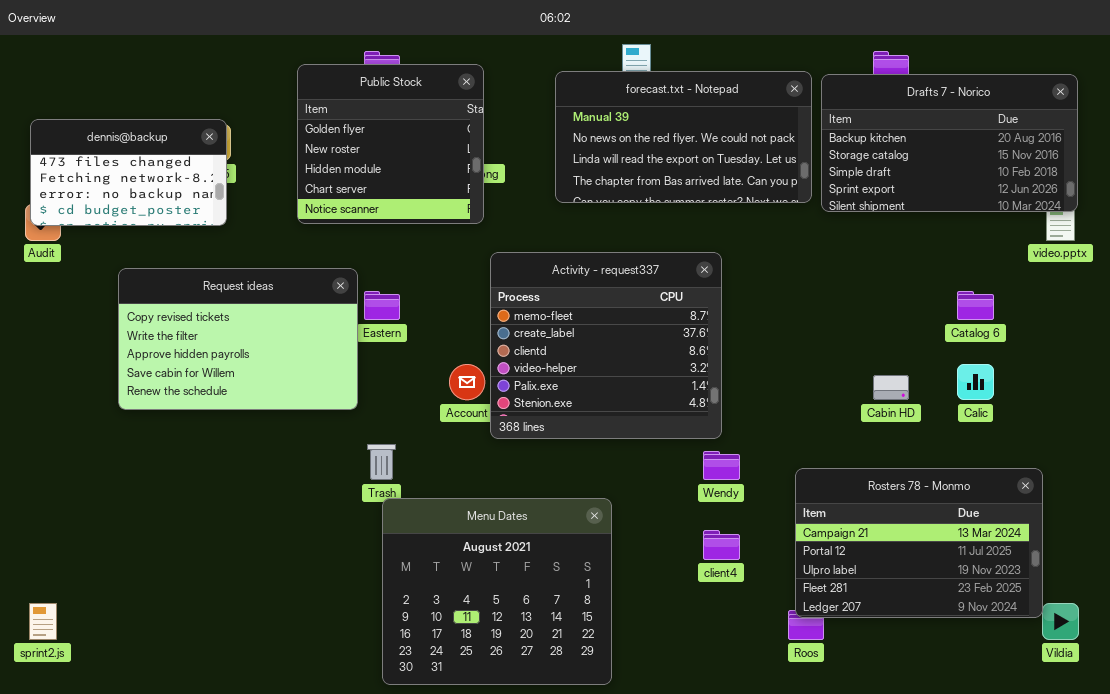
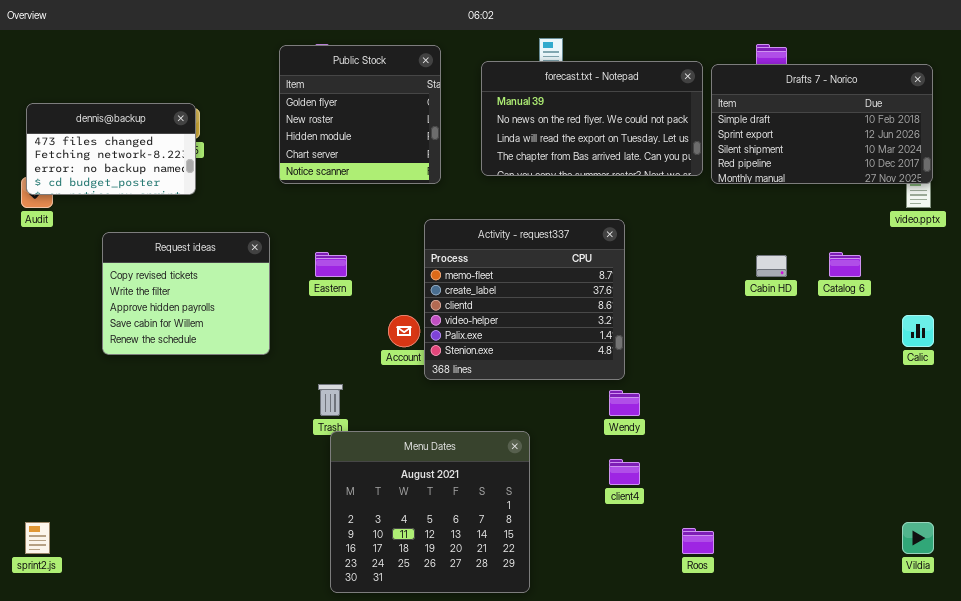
Public Stock: [297,64,484,224] -> [279,45,441,184], moved
Drafts 7 - Norico: [821,74,1078,212] -> [711,64,933,184], scrolled down 2 rows
Request ideas: [118,268,358,410] -> [102,232,270,355], resized
Calic: [957,364,994,400] -> [902,315,934,347], moved
Cabin HD: [873,375,909,400] -> [756,255,787,277], moved
Rosters 78 - Monmo: [795,468,1043,618] -> none, closed

